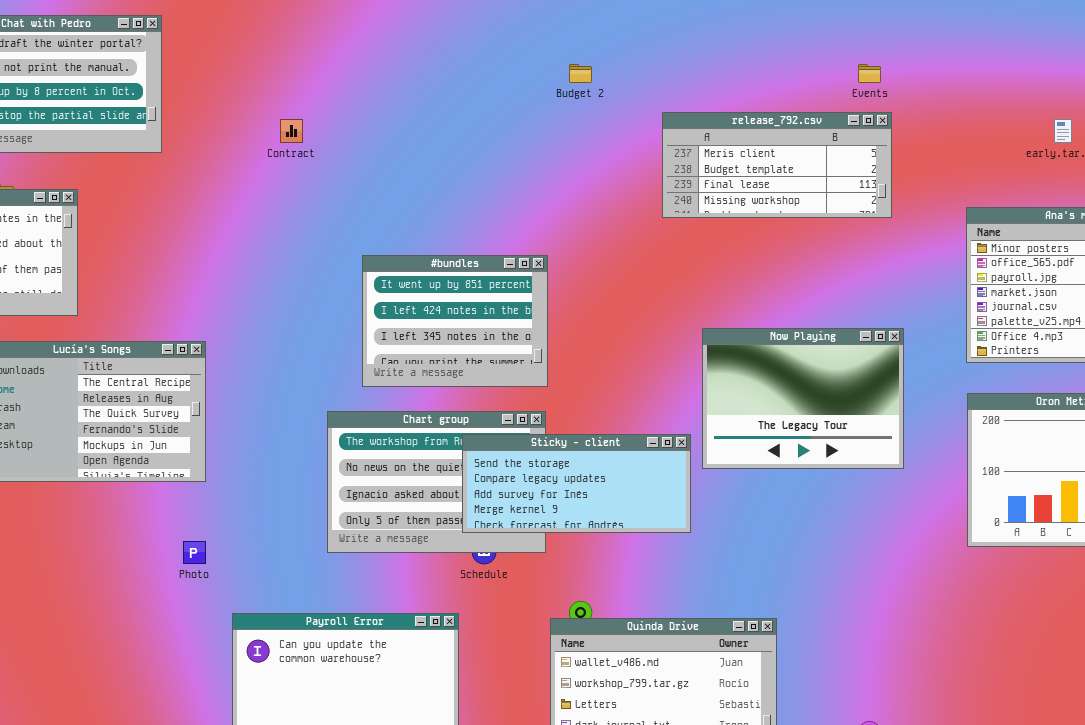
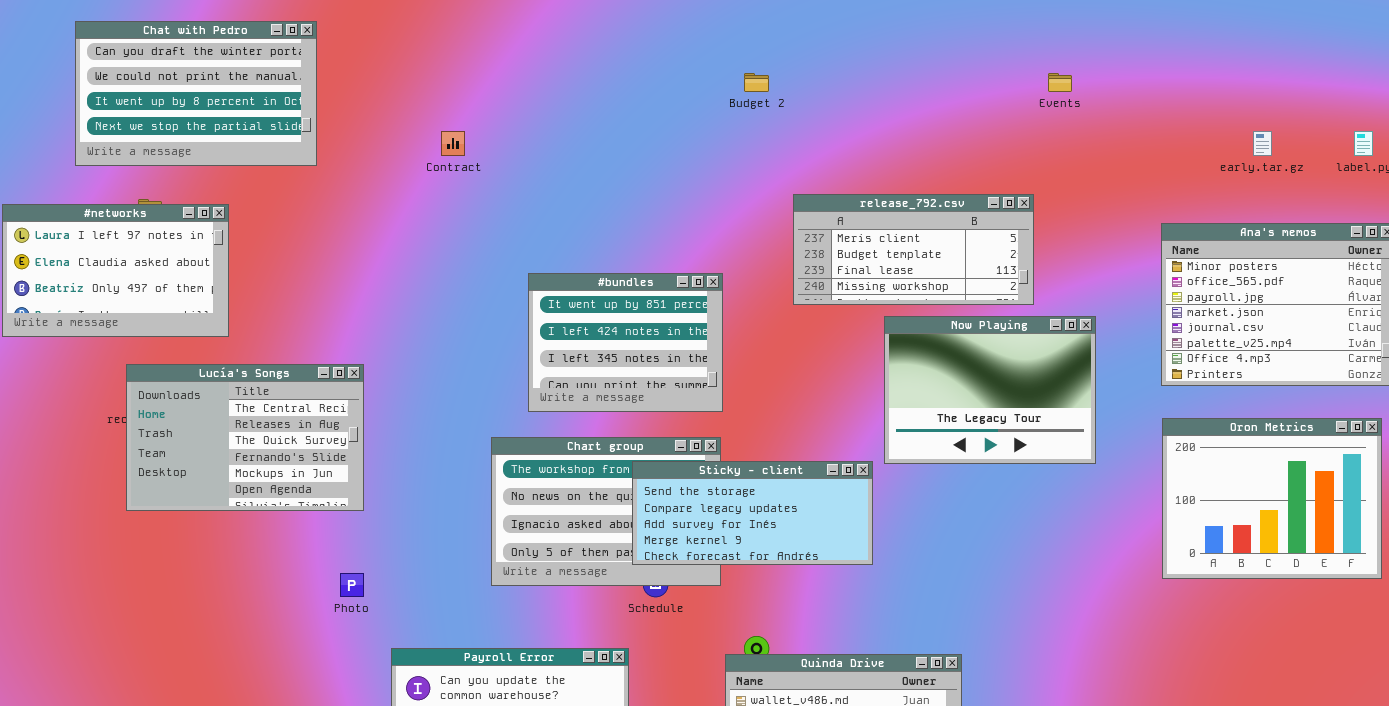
release_792.csv: [662,112,892,218] -> [793,194,1034,305], moved
Now Playing: [702,328,904,469] -> [884,316,1096,464], moved

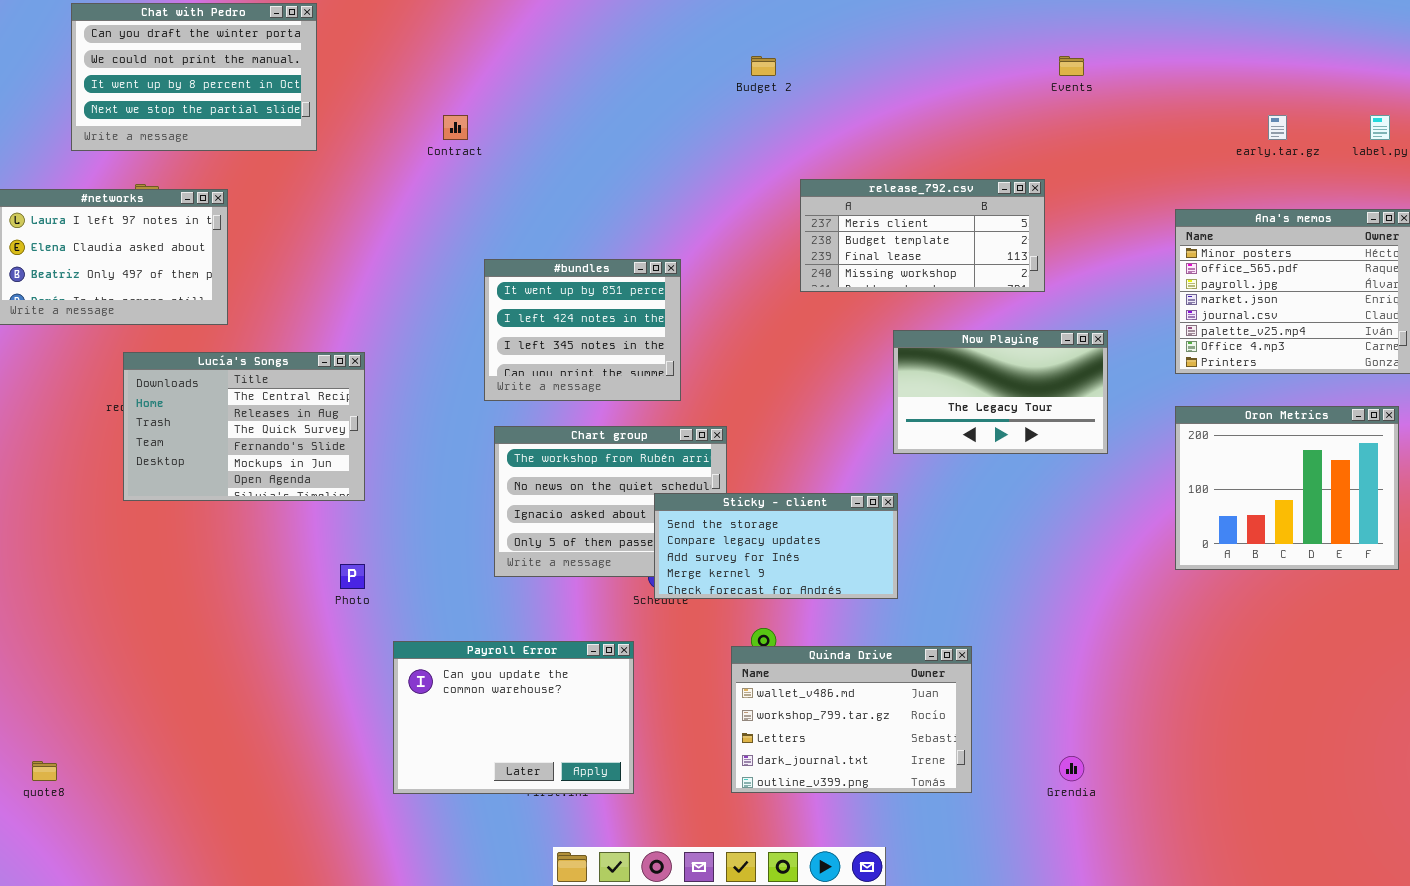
#bundles: [528,273,723,412] -> [484,259,681,401], moved
Now Playing: [884,316,1096,464] -> [893,330,1108,454], resized
Sticky - client: [632,461,873,565] -> [654,493,898,599], moved

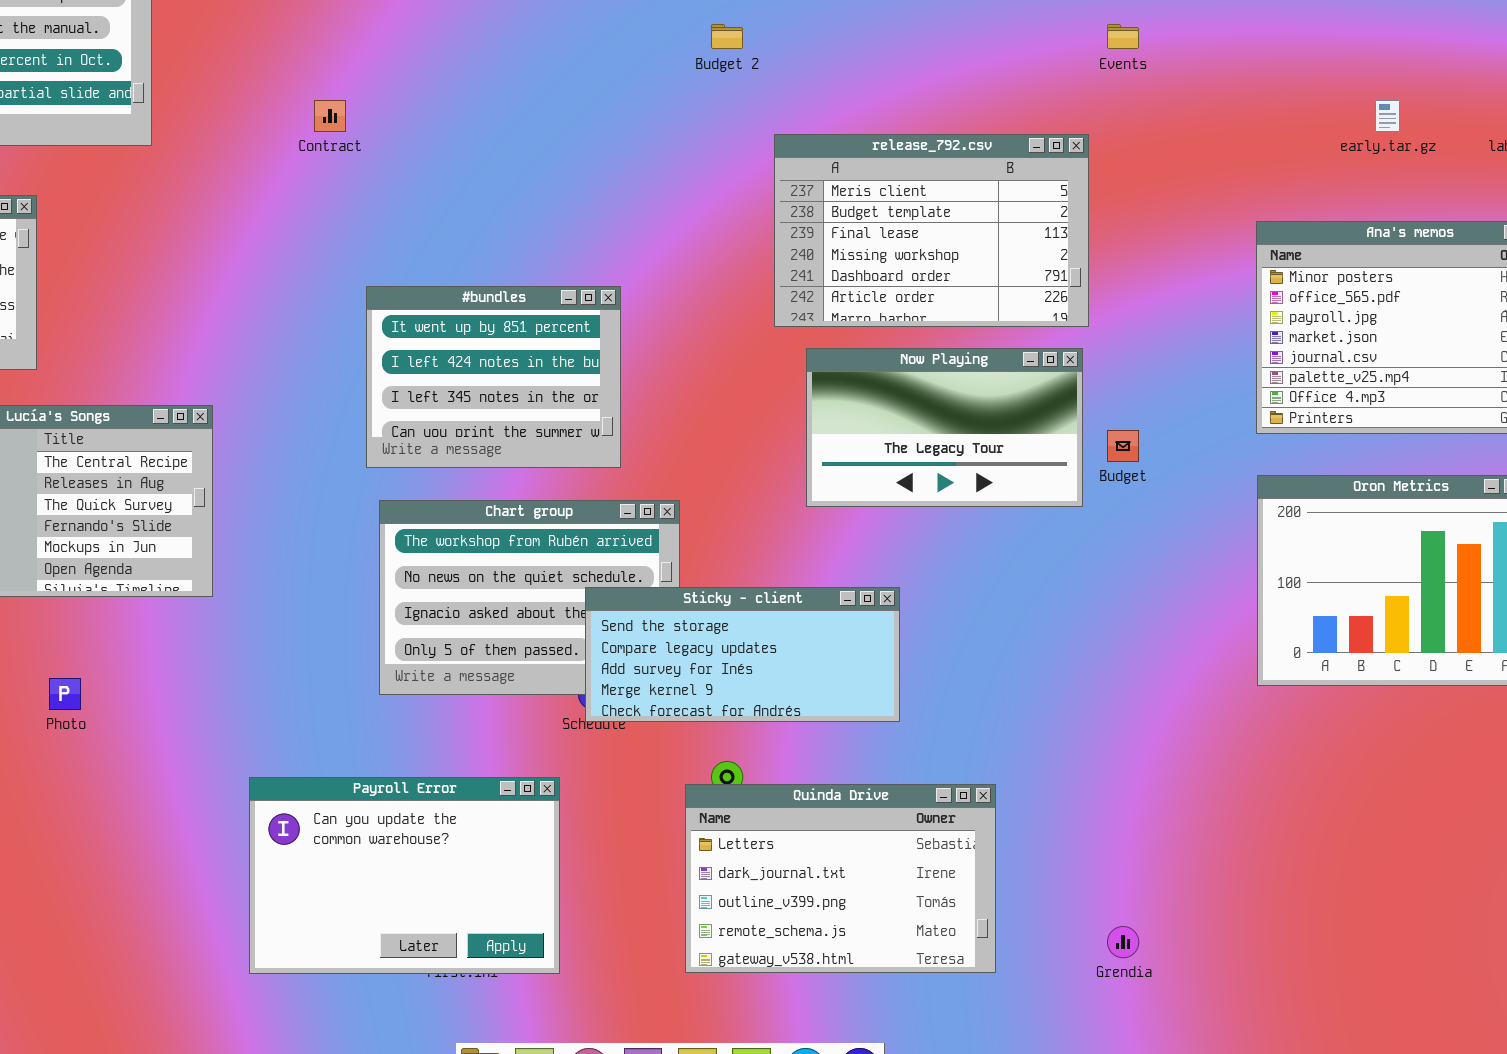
release_792.csv: [800,179,1045,292] -> [774,134,1089,327], resized
Now Playing: [893,330,1108,454] -> [806,348,1083,507], moved
Photo: [340,564,365,589] -> [49,678,81,710], moved
Quinda Drive: [731,646,972,793] -> [685,784,996,973], scrolled down 2 rows

